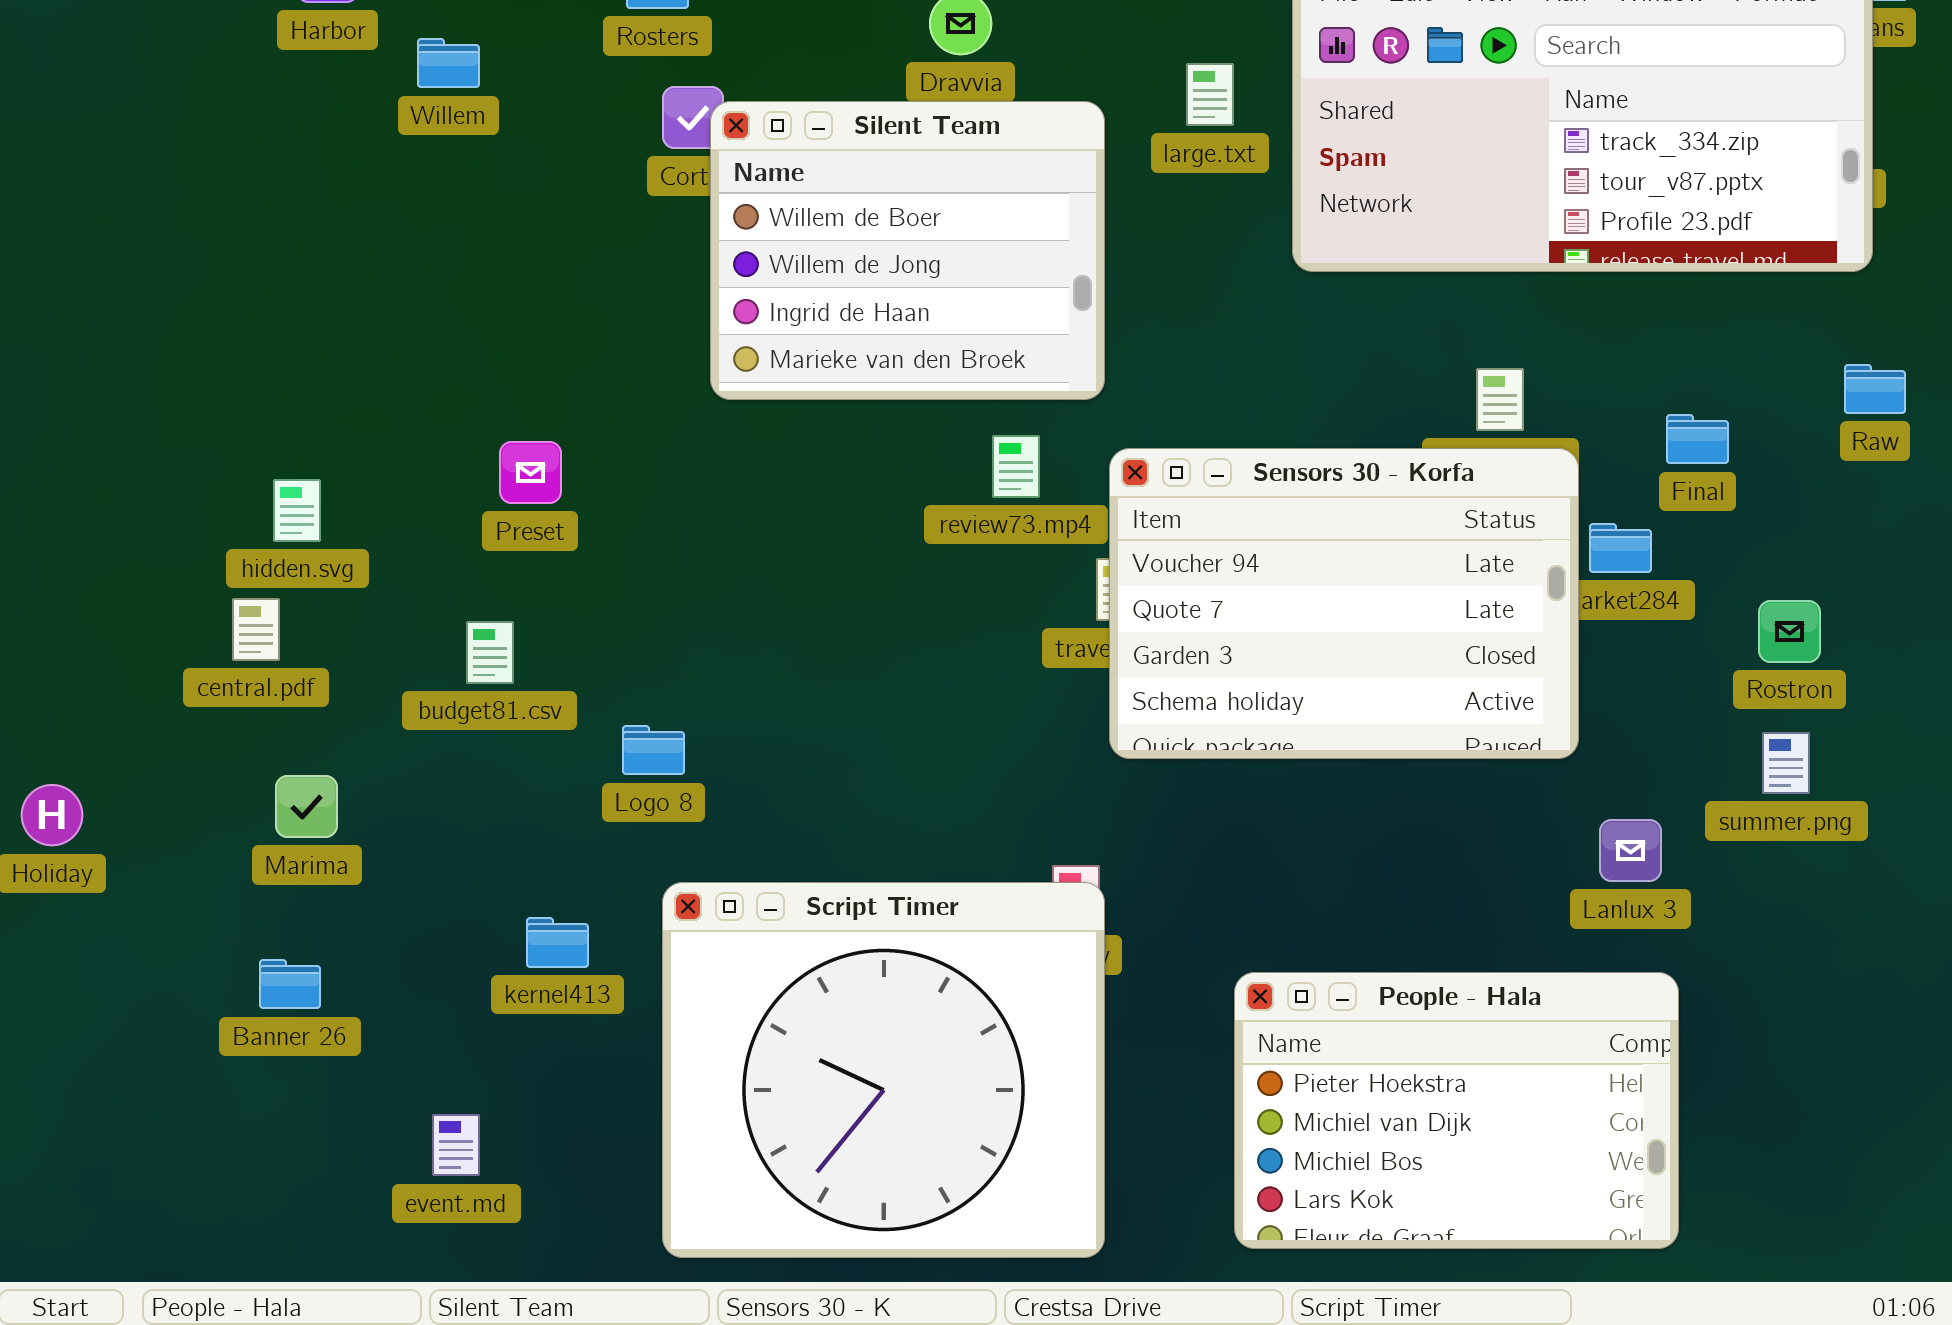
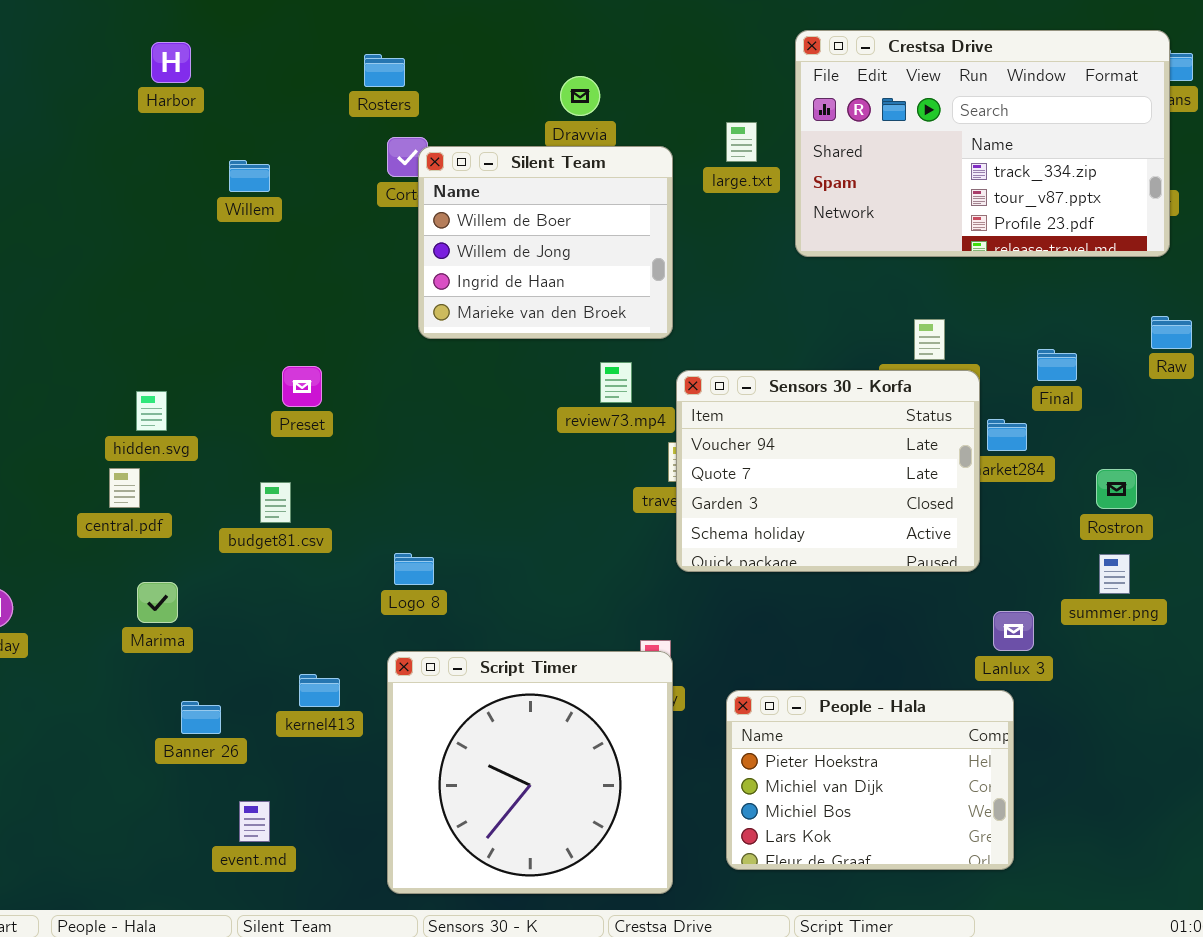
Willem: [417,38,480,88] -> [229,160,270,192], moved
Logo 8: [622,725,685,775] -> [394,553,434,585], moved
Banner 26: [259,959,321,1009] -> [181,701,221,734], moved
People - Hala: [1234,972,1679,1249] -> [726,690,1014,870], moved

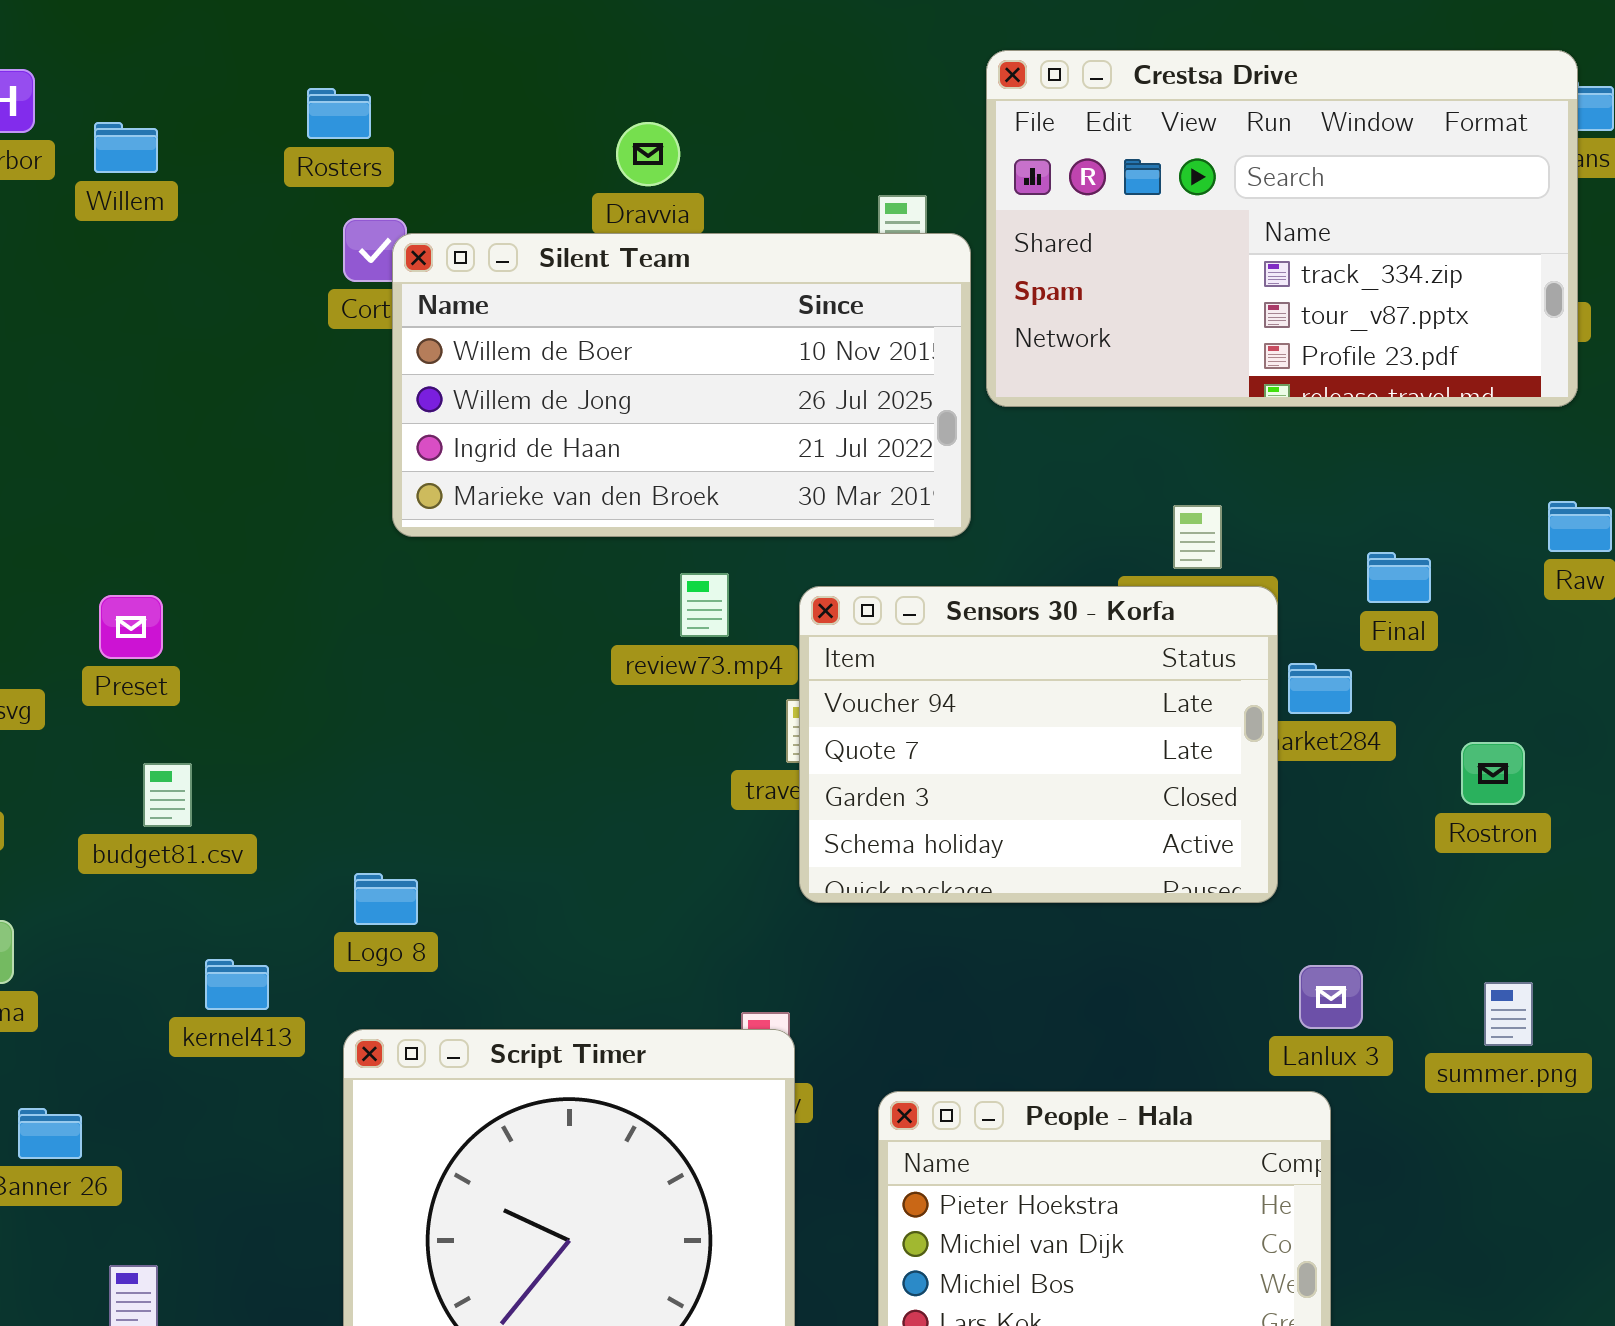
Silent Team: [418,146,673,339] -> [392,233,971,537], resized
Willem: [229,160,270,192] -> [94,122,158,173], moved
Preset: [282,366,322,407] -> [99,595,163,659], moved
summer.png: [1099,554,1130,594] -> [1484,982,1533,1046], moved
kernel413: [299,674,340,707] -> [205,959,269,1010], moved

